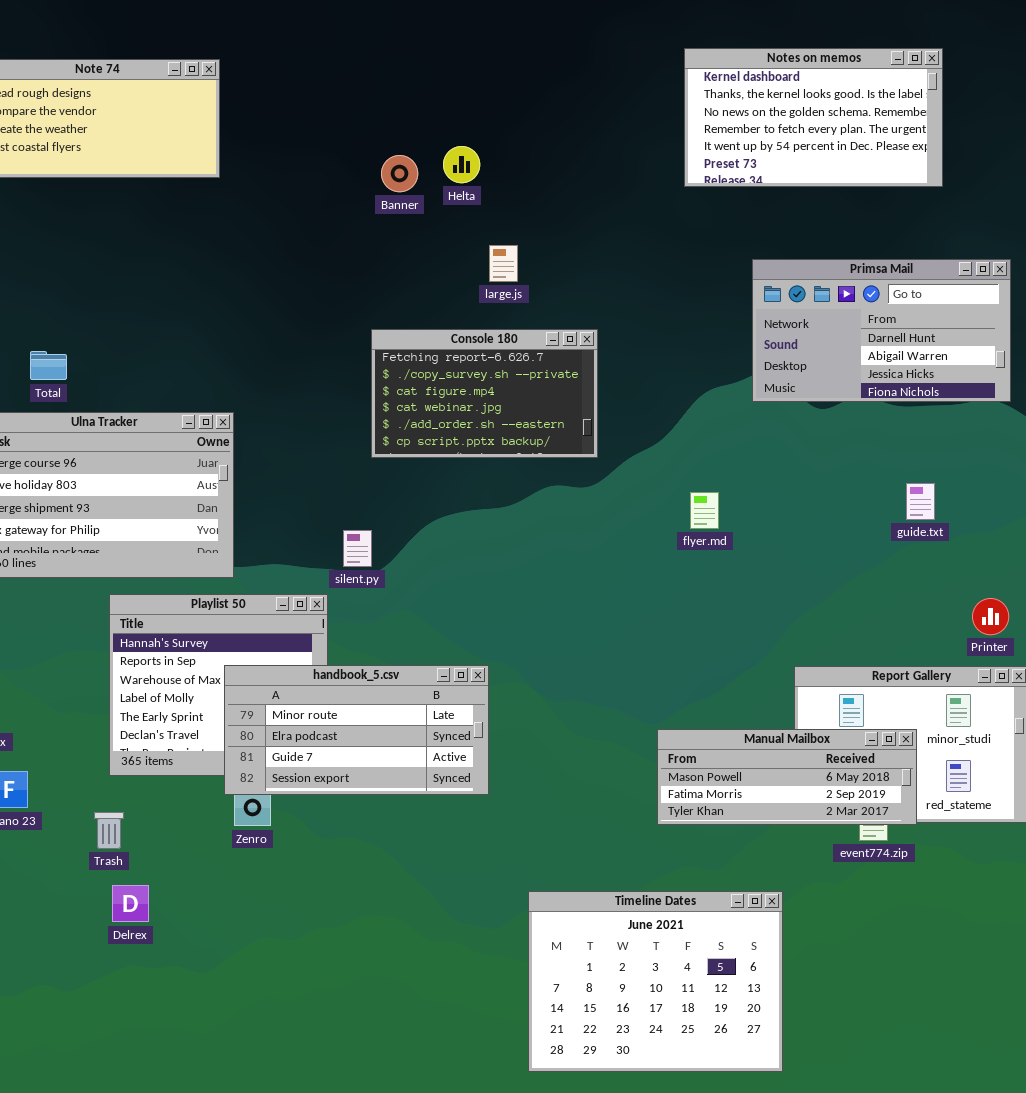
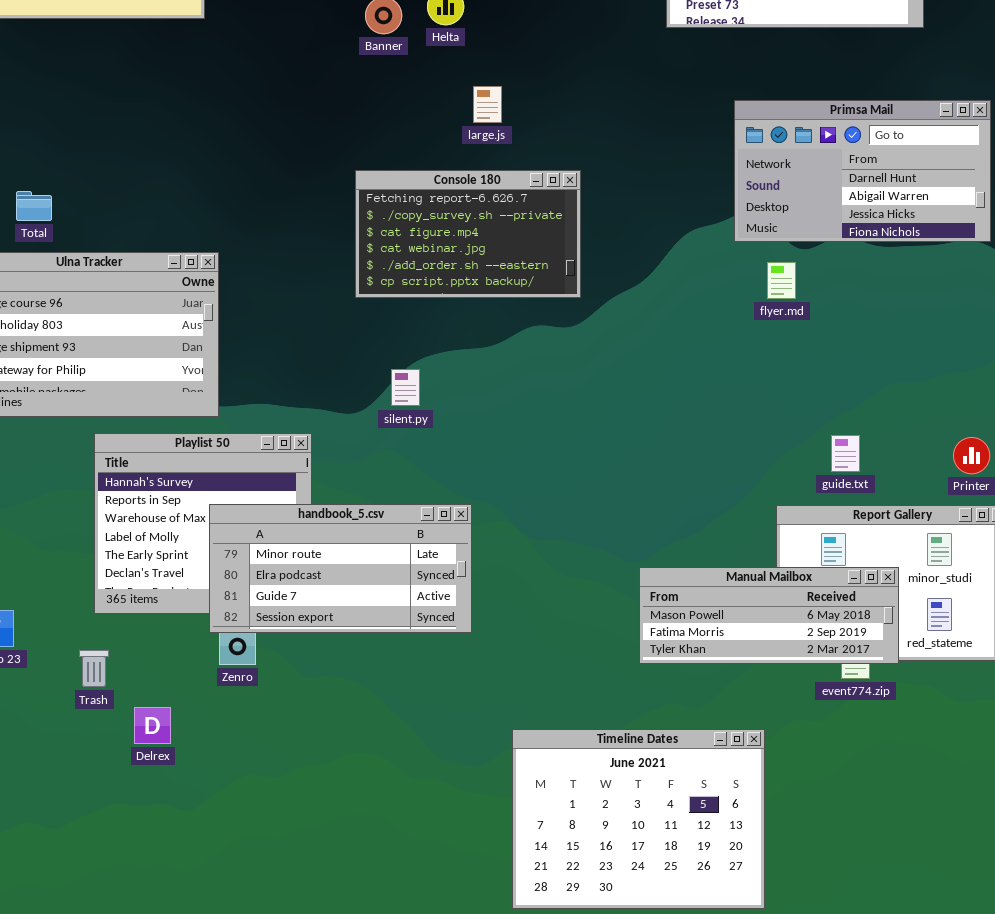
guide.txt: [906,483,935,520] -> [831,435,860,472], moved
flyer.md: [690,492,719,529] -> [767,262,796,299], moved
silent.py: [343,530,372,567] -> [391,369,420,406], moved
Delrex: [112,885,149,922] -> [134,707,171,744], moved

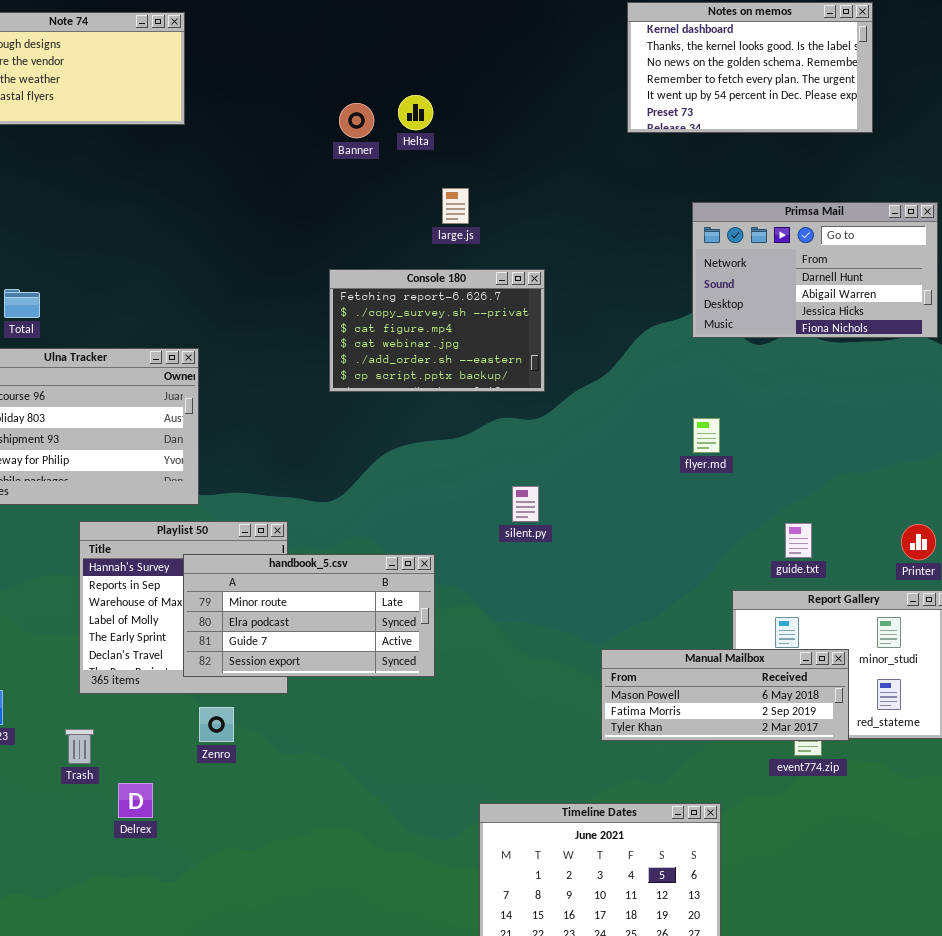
flyer.md: [767,262,796,299] -> [693,418,720,453], moved
silent.py: [391,369,420,406] -> [512,486,539,522], moved
handbook_5.csv: [209,504,472,633] -> [183,554,435,677], moved

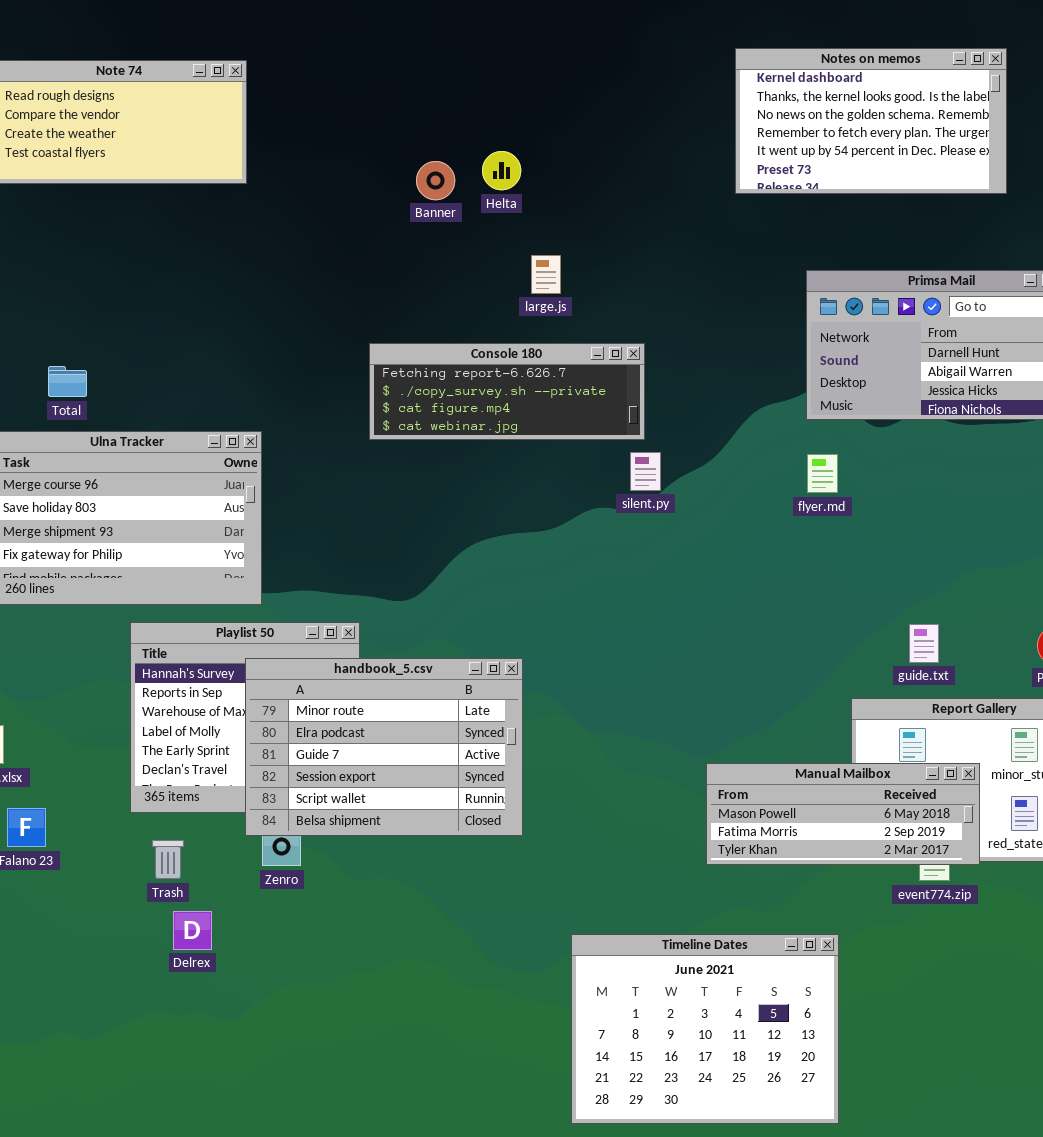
Console 180: [329,269,545,392] -> [369,343,645,440], resized
flyer.md: [693,418,720,453] -> [807,454,838,493], moved
silent.py: [512,486,539,522] -> [630,452,661,491], moved
handbook_5.csv: [183,554,435,677] -> [245,658,523,836], resized
Trash: [65,729,94,764] -> [152,840,184,879], moved

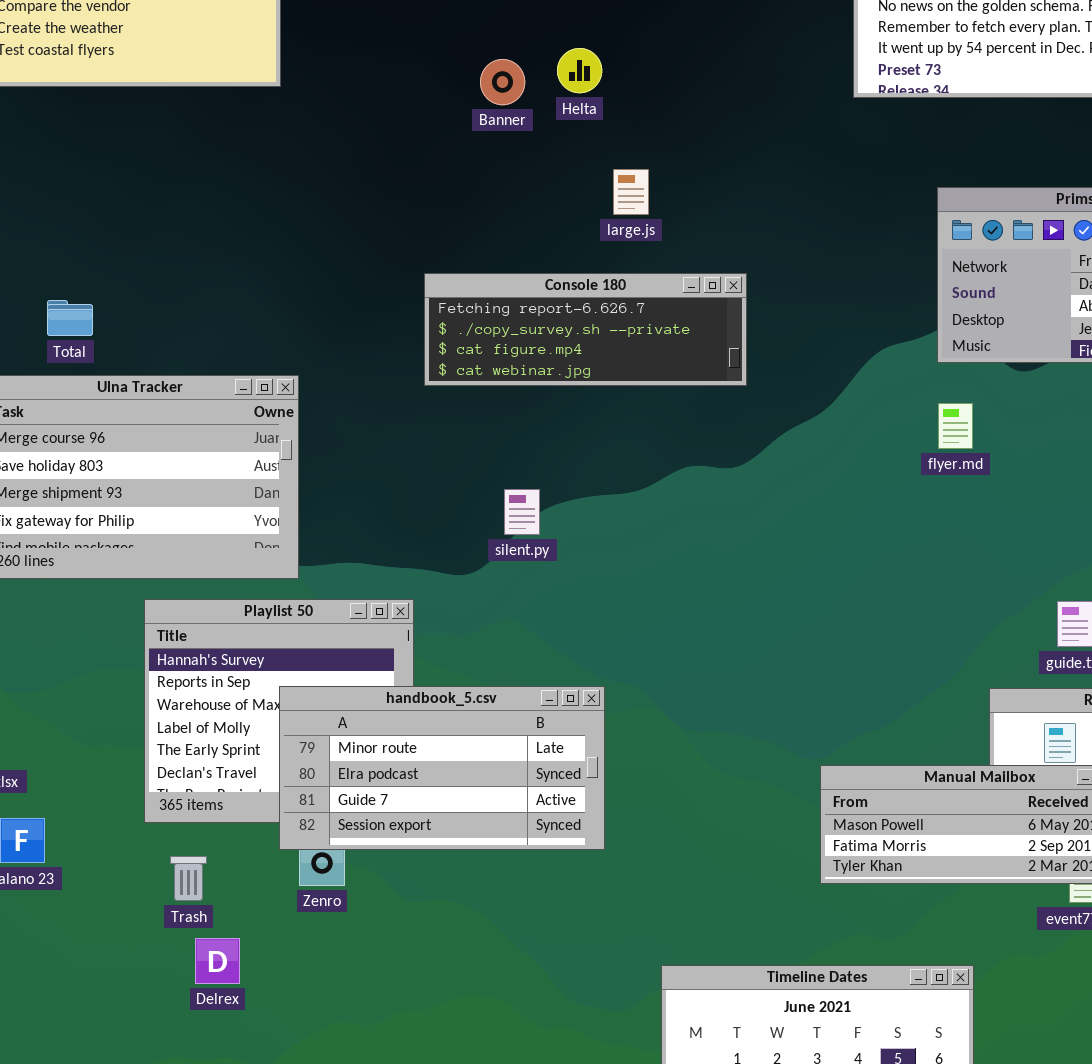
silent.py: [630,452,661,491] -> [504,489,540,535], moved
handbook_5.csv: [245,658,523,836] -> [279,686,605,850], resized

